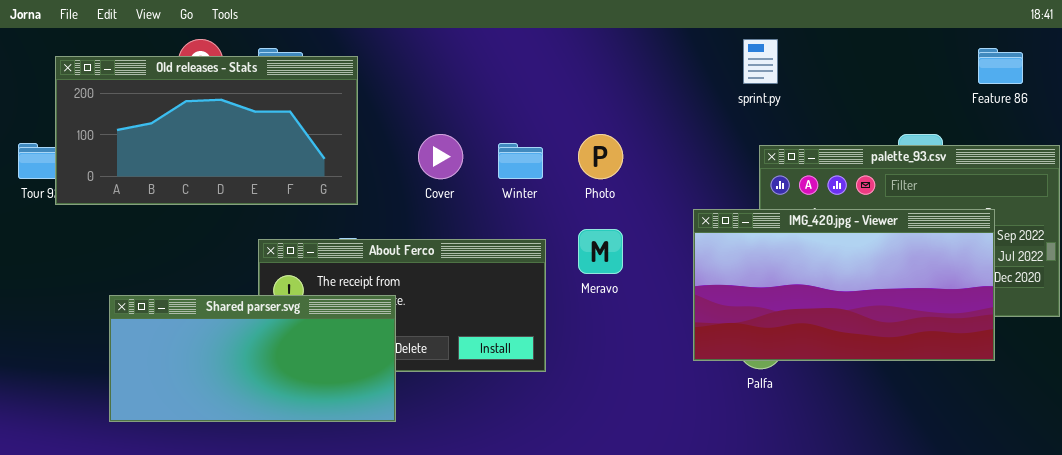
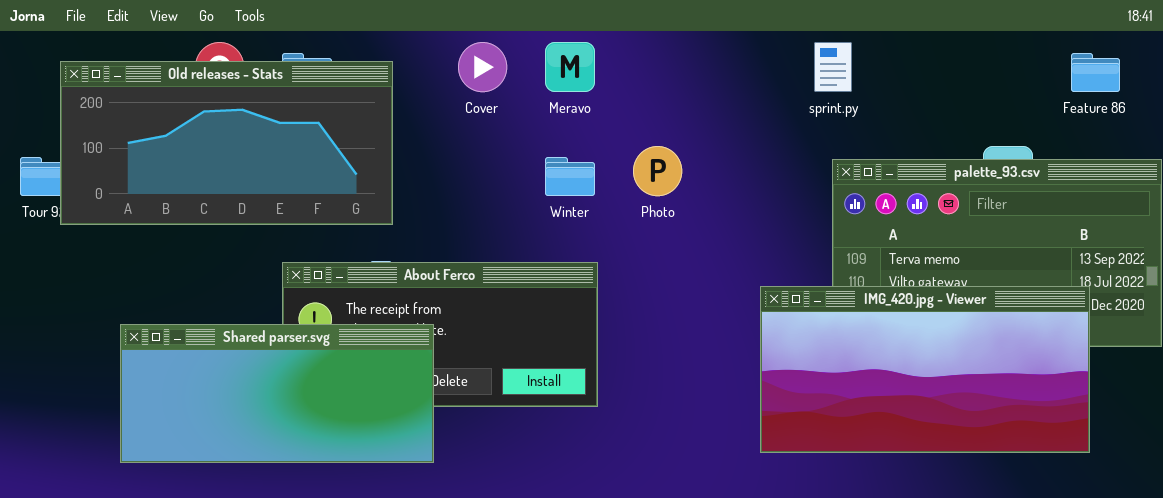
Cover: [418,134,463,179] -> [458,42,507,92], moved
IMG_420.jpg - Viewer: [693,209,995,361] -> [760,286,1090,453], moved
Meravo: [578,229,623,274] -> [545,42,595,92], moved

